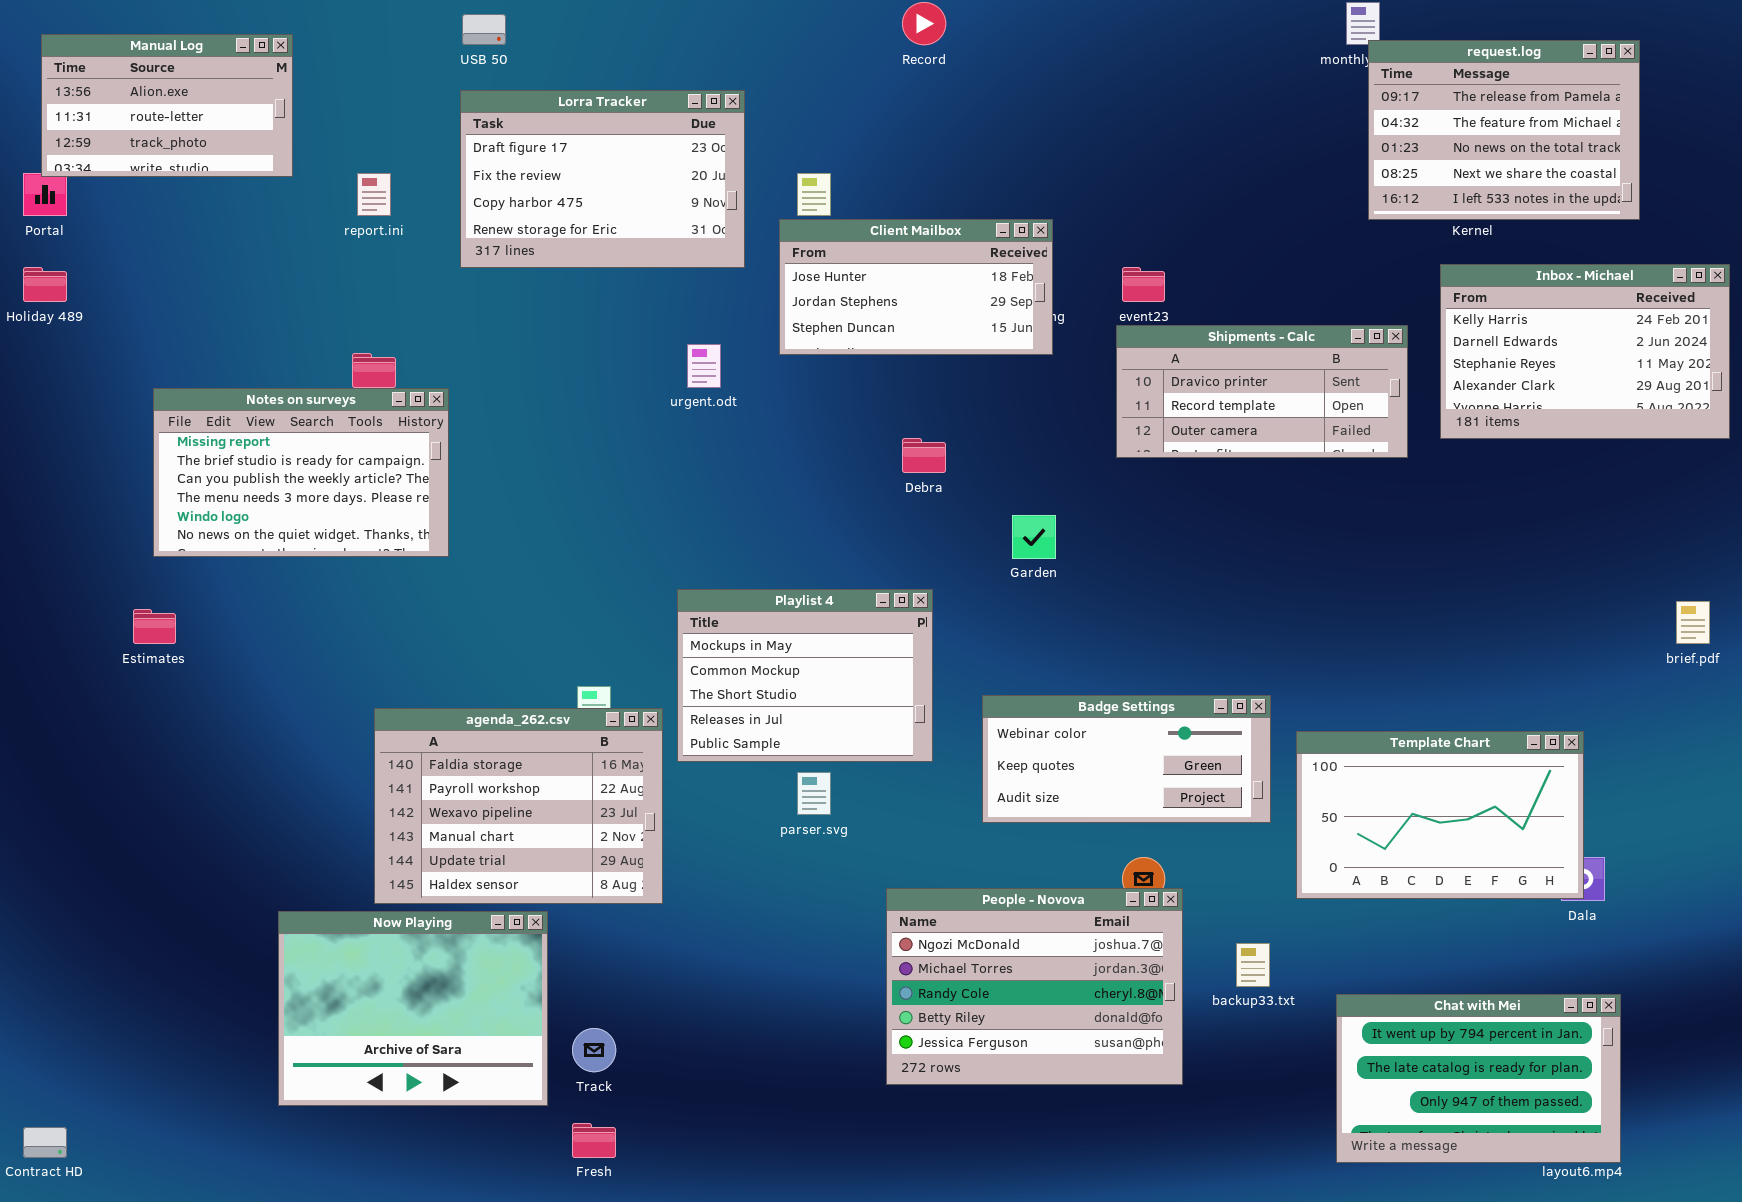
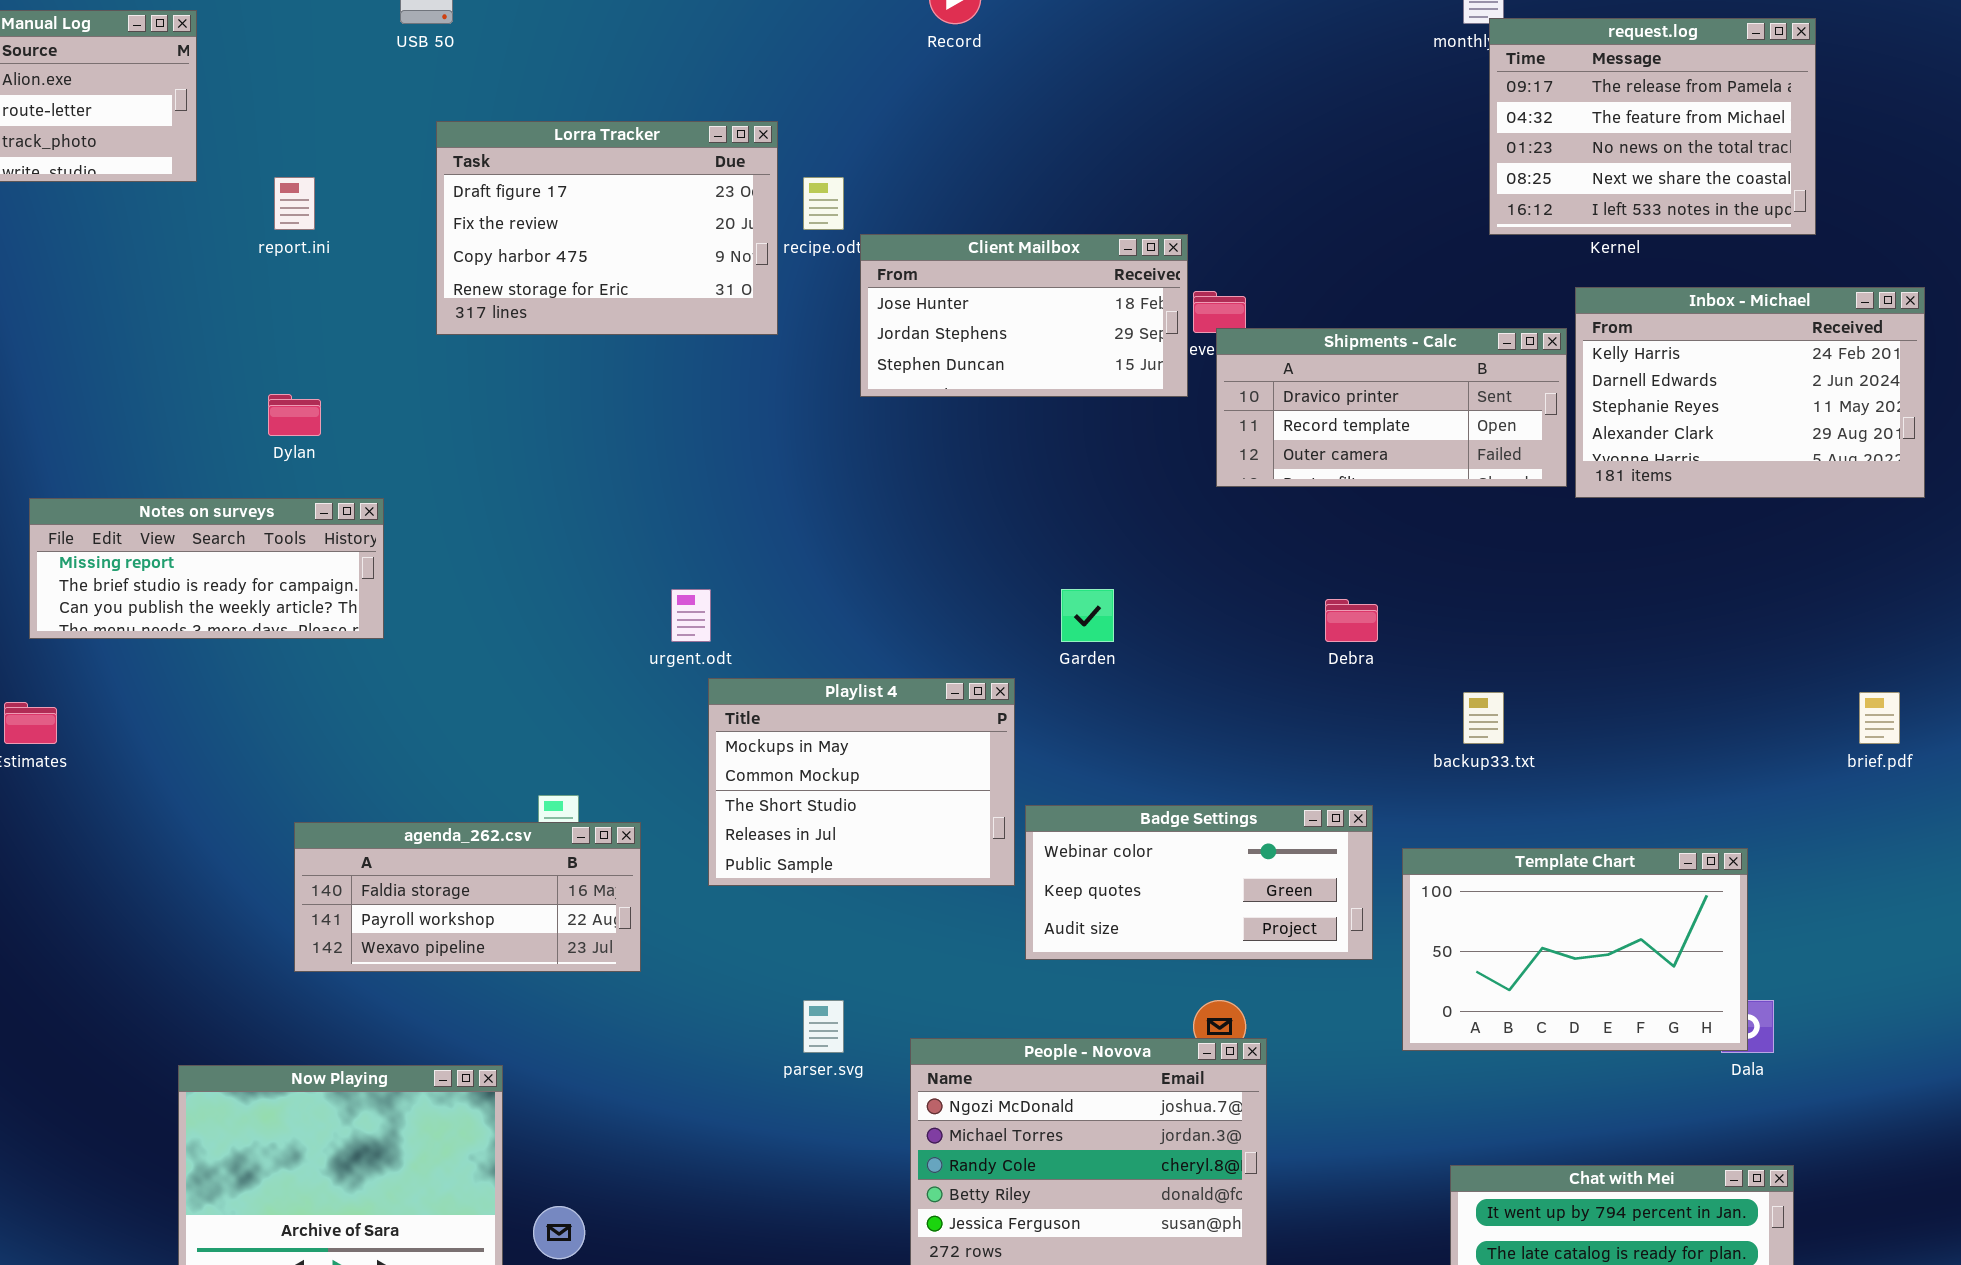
Lorra Tracker: [460,90,745,268] -> [436,121,778,335], moved
Client Mailbox: [779,219,1053,355] -> [860,234,1188,397], moved
Shipments - Calc: [1116,325,1408,458] -> [1216,328,1567,487], moved
urgent.odt: [687,344,721,388] -> [671,589,711,642], moved
Notes on surveys: [153,388,449,557] -> [29,498,384,639], resized
Debra: [902,438,946,473] -> [1325,599,1378,642], moved
Playlist 4: [677,589,933,762] -> [708,678,1015,886], moved
agenda_262.csv: [374,708,663,904] -> [294,822,641,972], resized
parser.svg: [797,772,831,815] -> [803,1000,844,1053], moved
backup33.txt: [1236,943,1270,987] -> [1463,692,1504,744], moved

